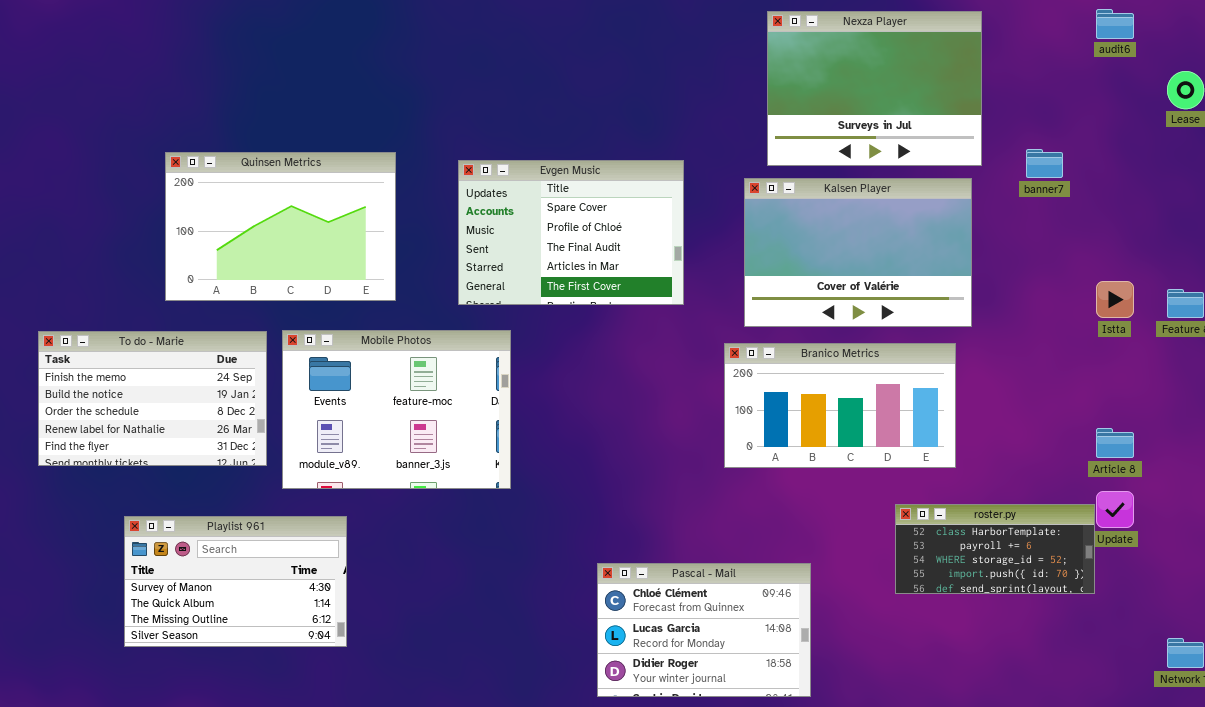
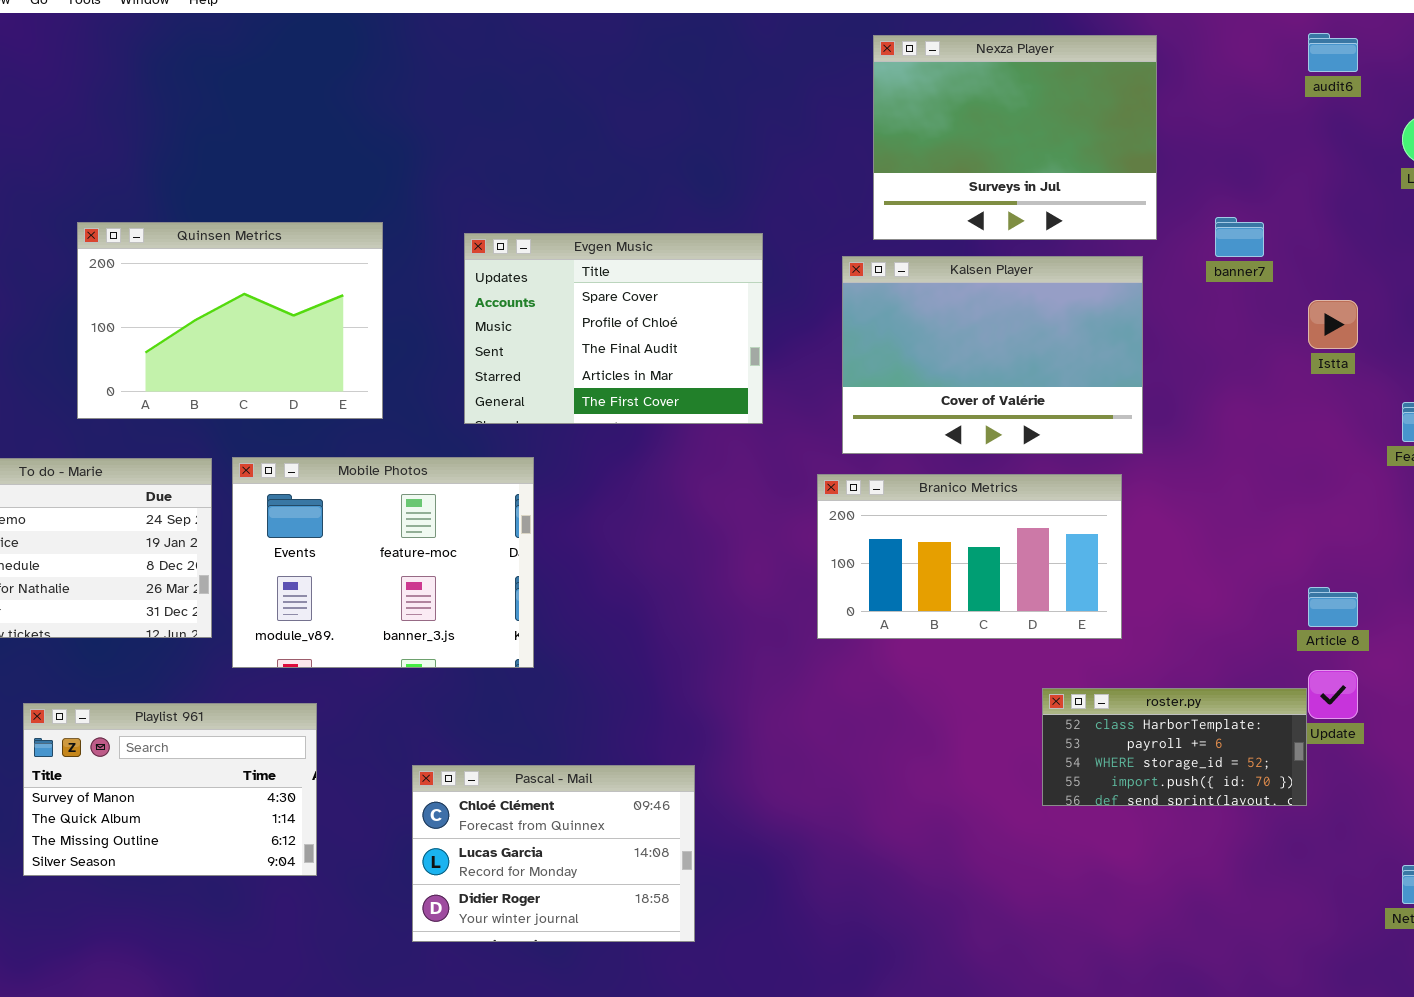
Istta: [1096,281,1134,318] -> [1308,300,1358,349], moved
Pascal - Mail: [597,563,811,697] -> [412,765,695,942], moved

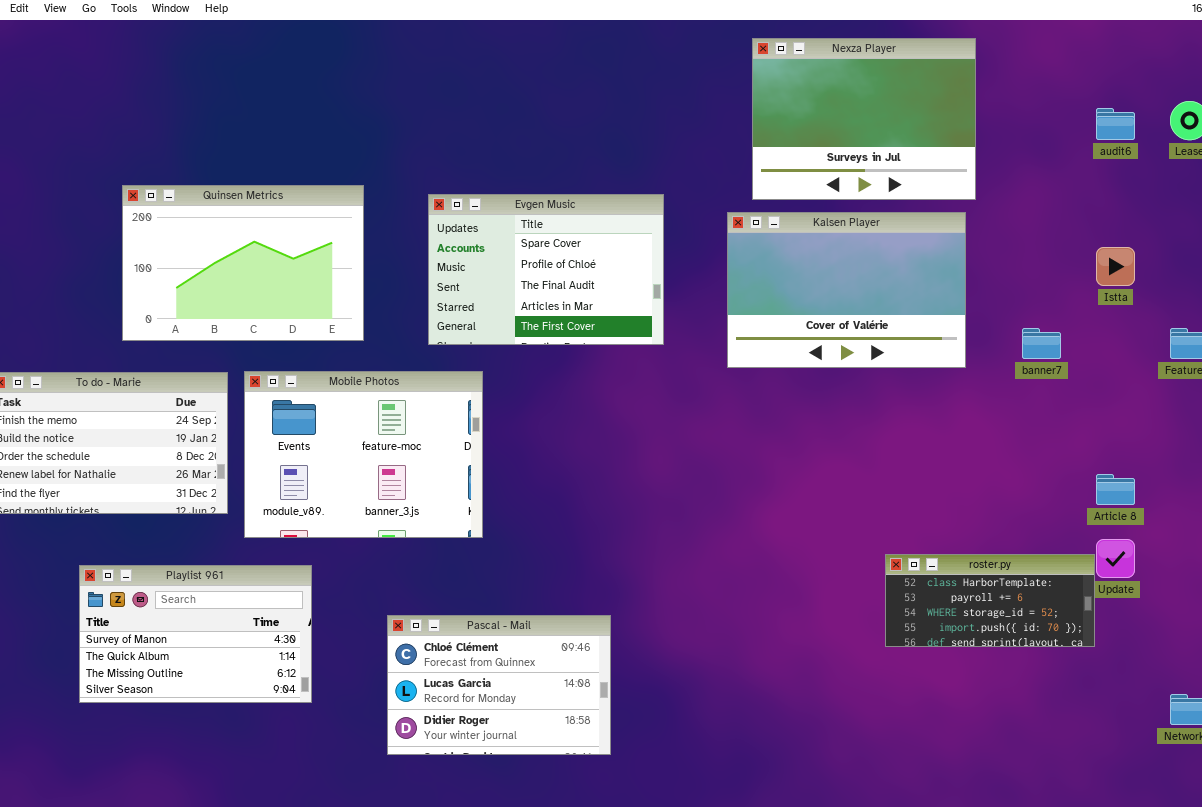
audit6: [1308,33,1358,72] -> [1096,108,1135,140], moved
banner7: [1215,217,1264,257] -> [1022,328,1061,359], moved
Branico Metrics: [817,474,1122,639] -> none, closed

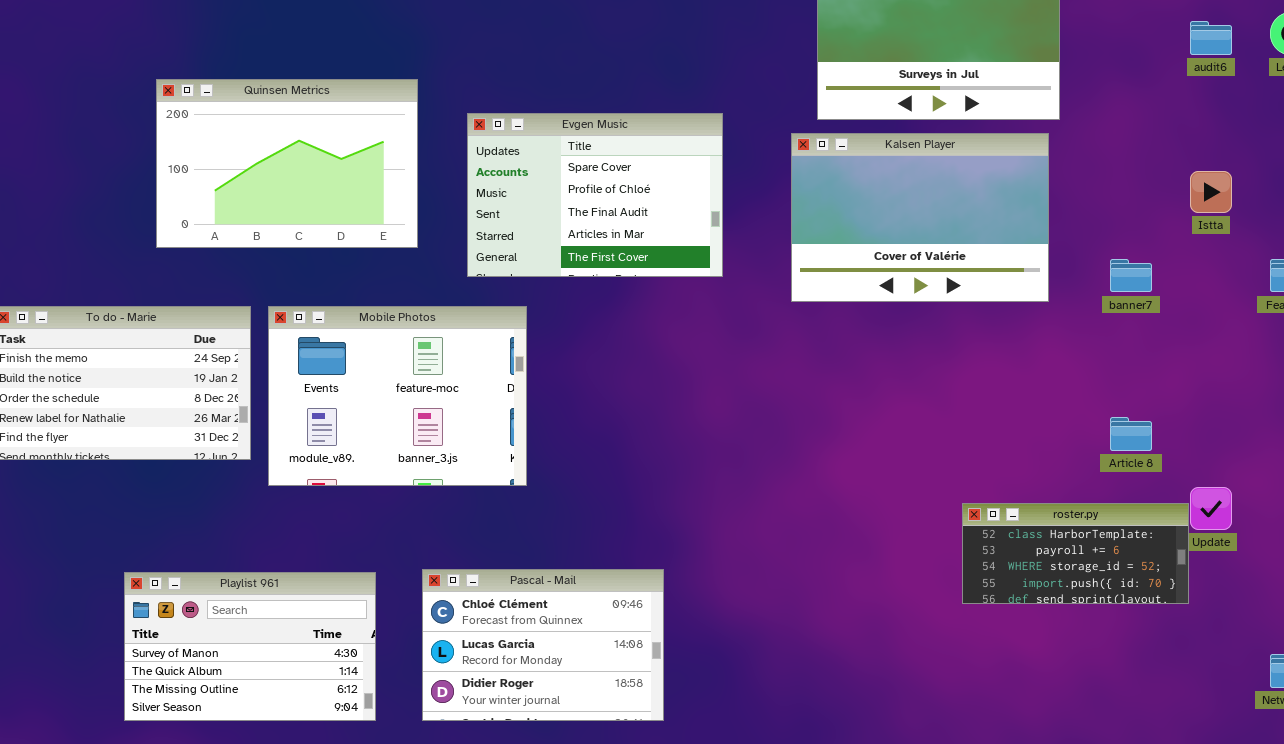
Quinsen Metrics: [122,185,364,341] -> [156,79,418,248], moved
Article 8: [1096,474,1135,505] -> [1110,417,1152,451], moved
Playlist 961: [79,565,312,703] -> [124,572,376,721], moved

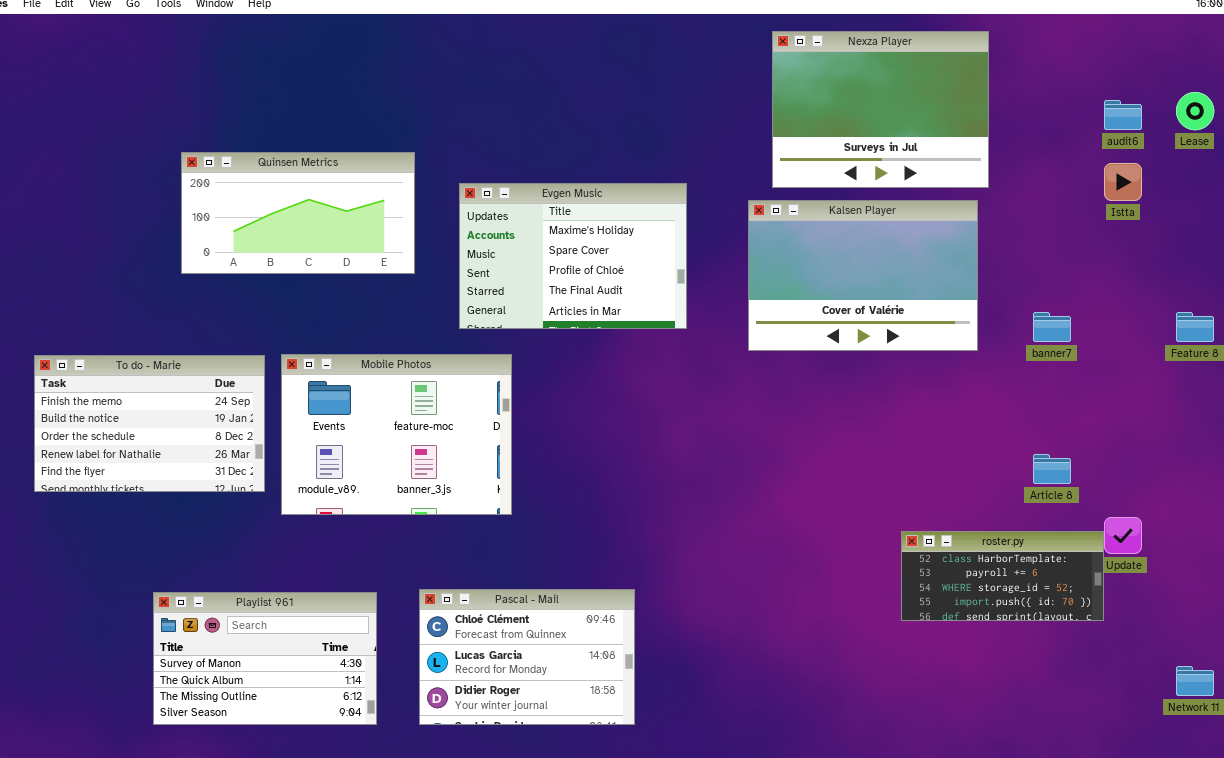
Quinsen Metrics: [156,79,418,248] -> [181,152,415,274], resized
Evgen Music: [467,113,723,277] -> [459,183,687,329], scrolled up 1 row
Istta: [1190,171,1232,213] -> [1104,163,1142,201], moved

